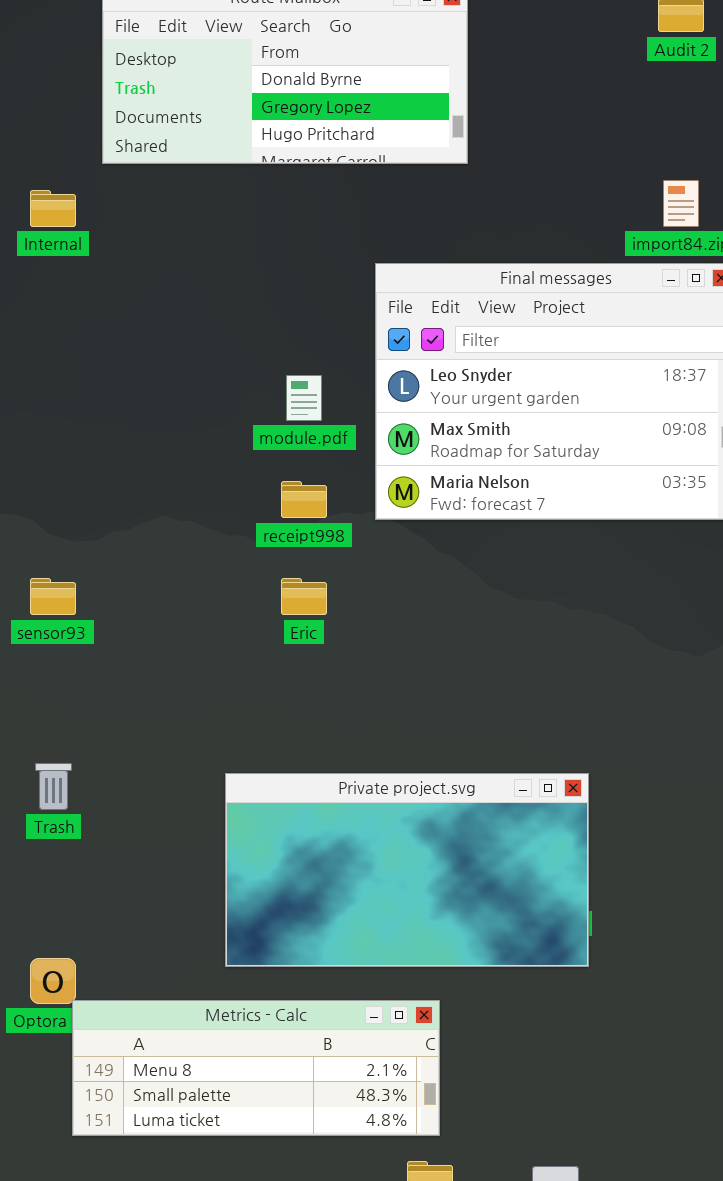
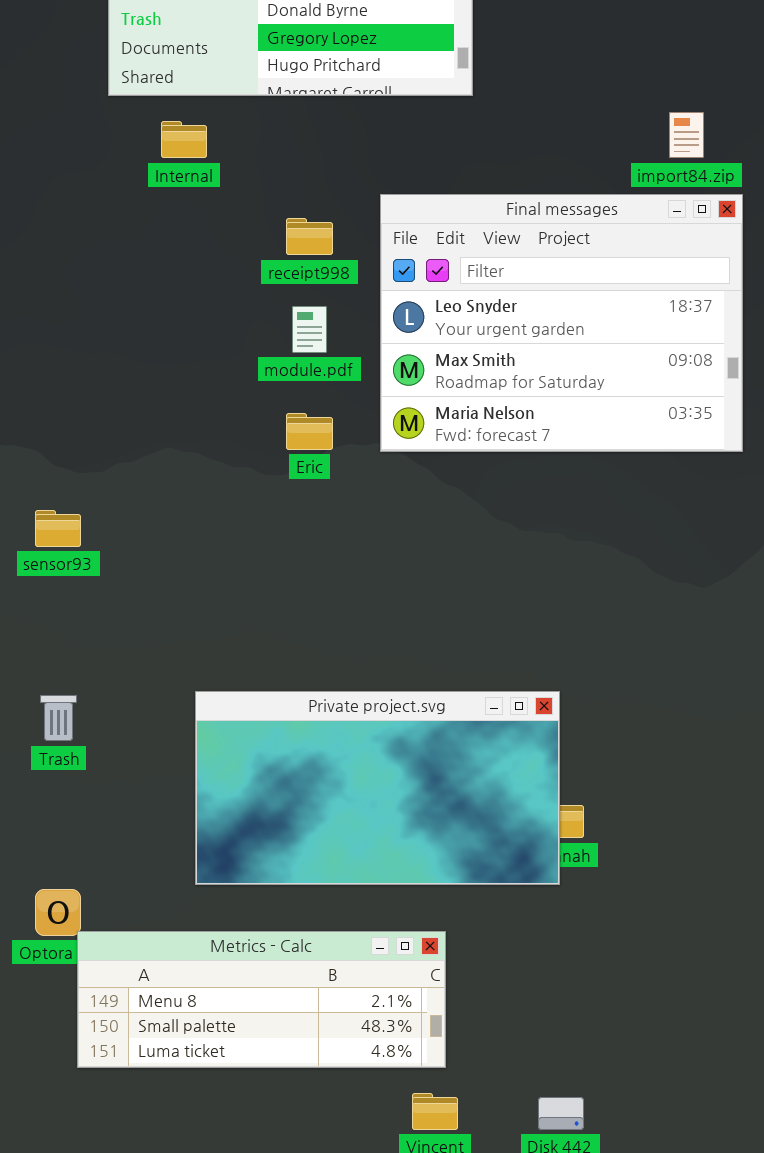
Internal: [30,190,76,227] -> [161,121,207,158], moved
receipt998: [281,481,327,518] -> [286,218,333,255], moved
Eric: [281,578,327,615] -> [286,413,333,450], moved
Private project.svg: [225,773,589,967] -> [195,691,560,885], moved

